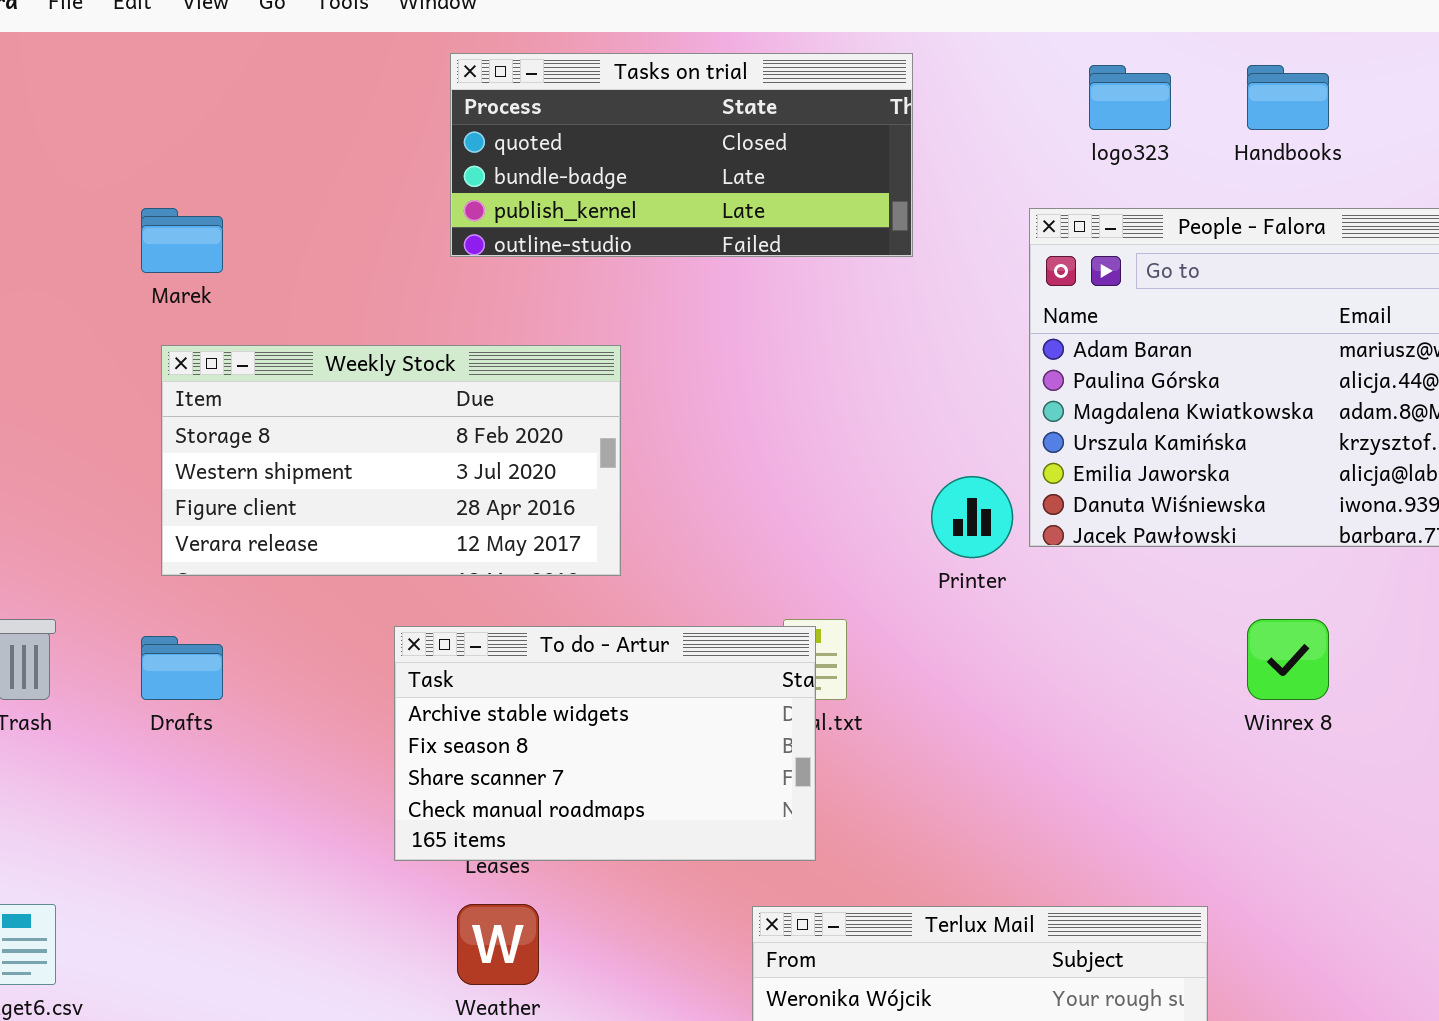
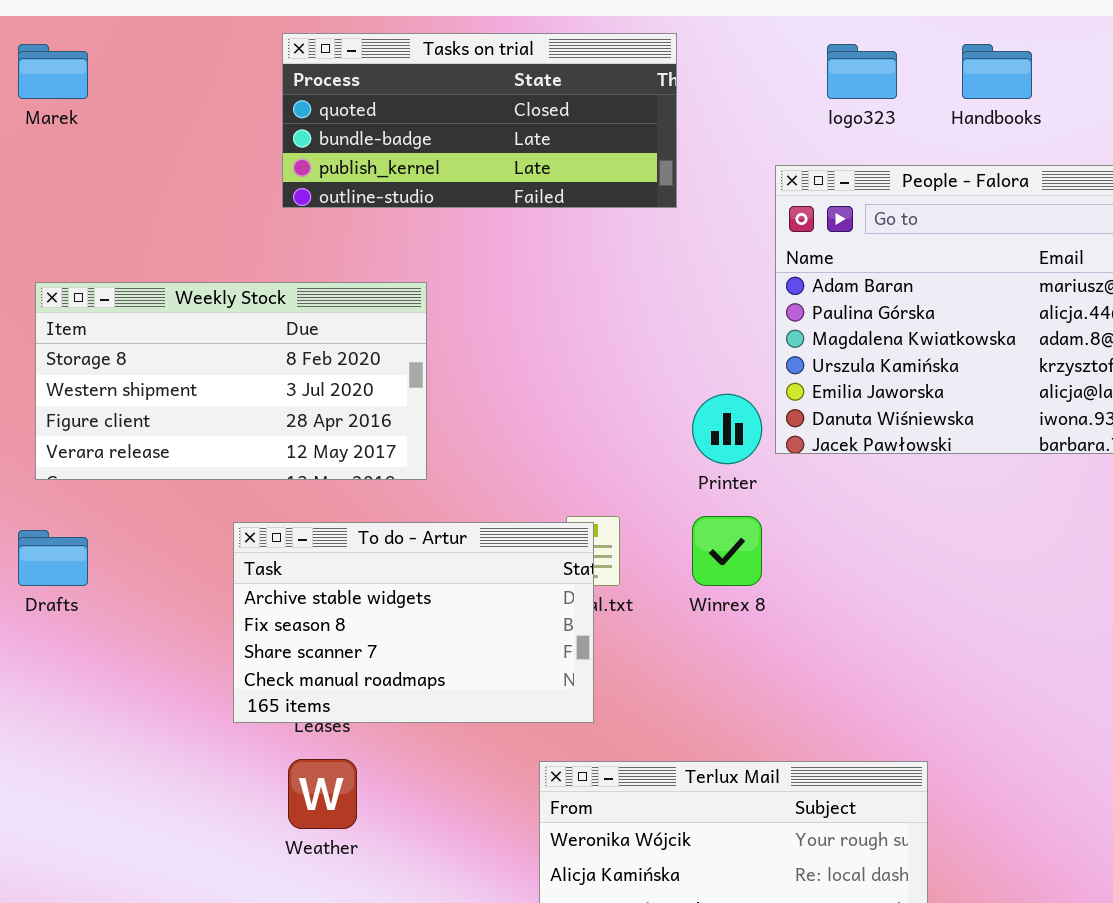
Marek: [141,208,223,273] -> [18,44,88,99], moved
Winrex 8: [1247,619,1329,700] -> [692,516,762,586], moved

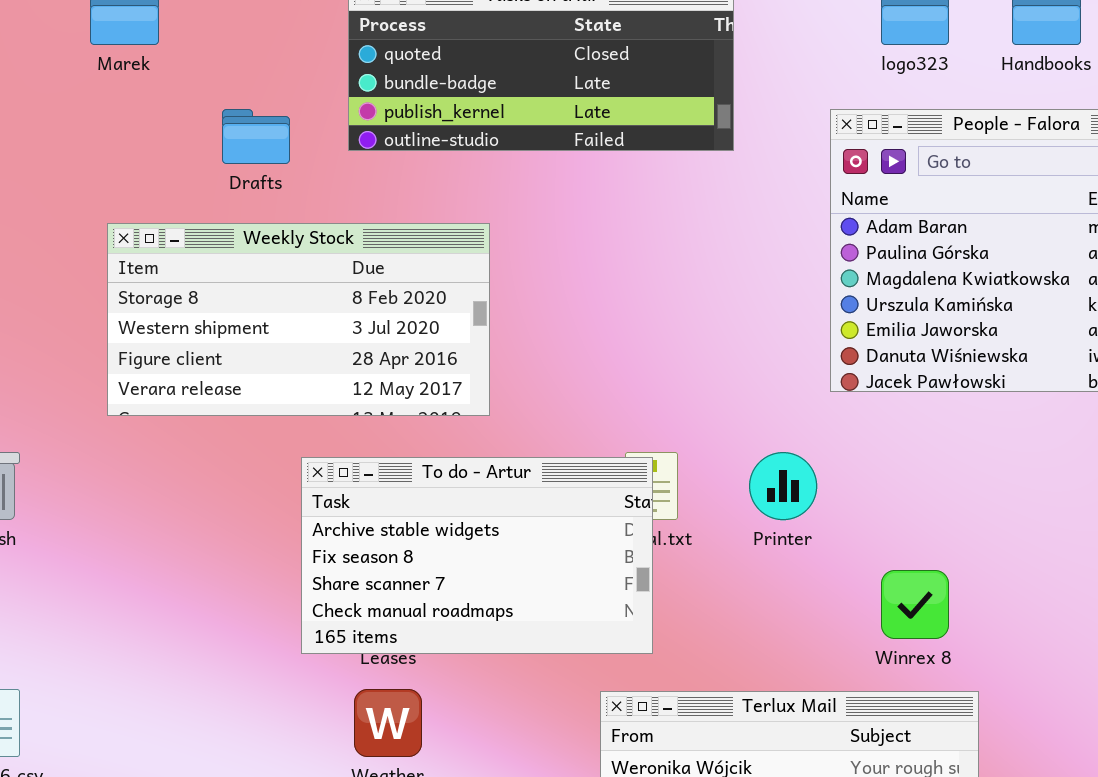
Printer: [692,394,762,464] -> [749,452,817,520], moved
Winrex 8: [692,516,762,586] -> [881,570,949,639], moved
Drafts: [18,530,88,586] -> [222,109,290,164], moved

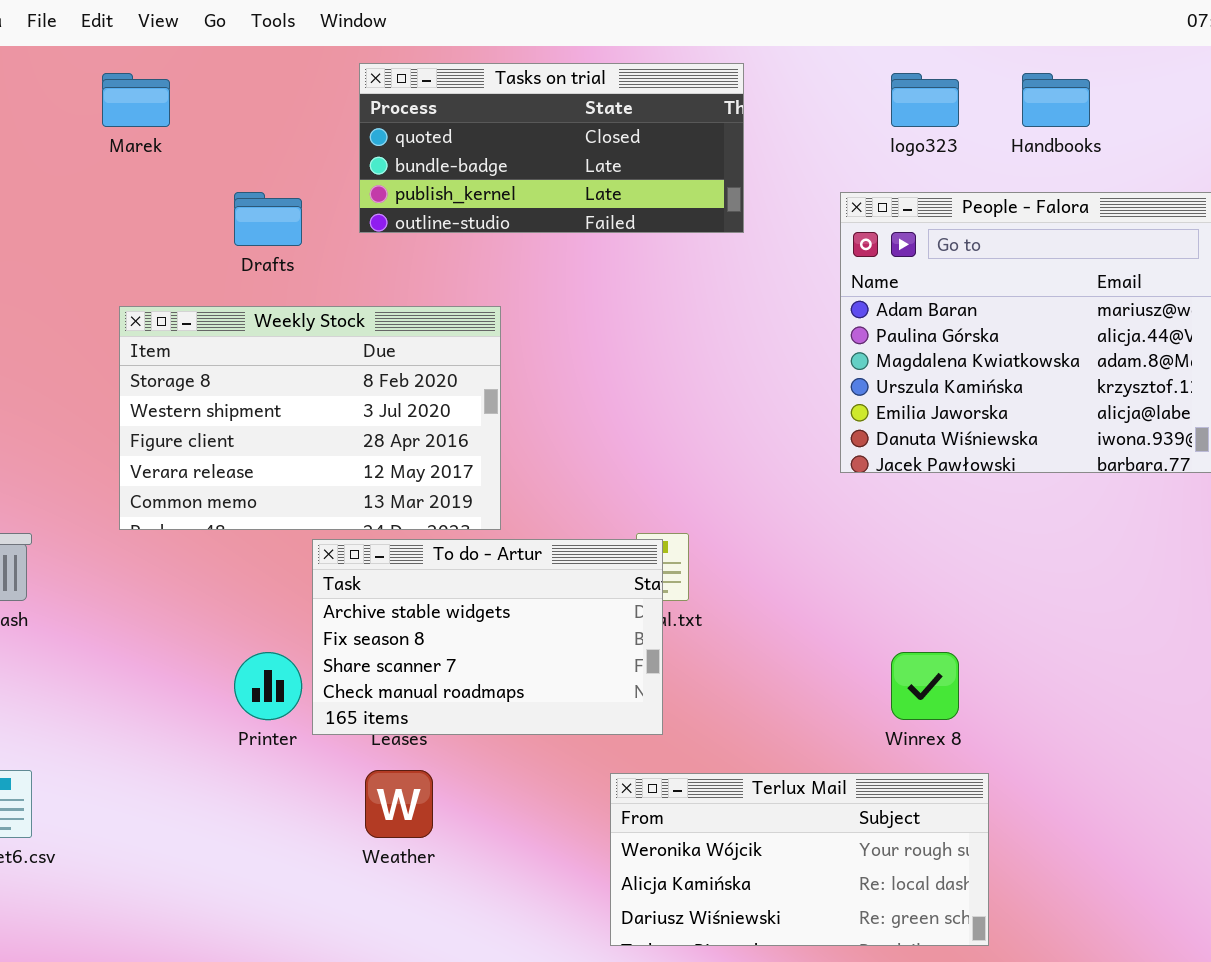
Weekly Stock: [107,223,490,416] -> [119,306,501,530], resized
Printer: [749,452,817,520] -> [234,652,302,720], moved

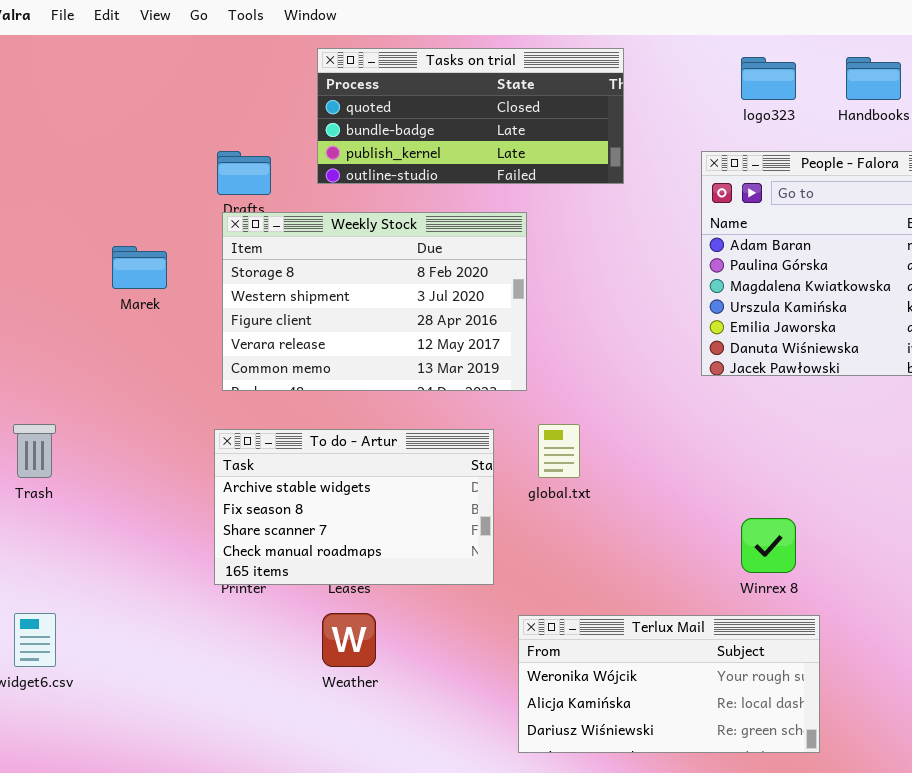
Marek: [102,73,170,127] -> [112,246,167,289], moved
Weekly Stock: [119,306,501,530] -> [222,212,527,391], moved
To do - Artur: [312,539,663,735] -> [214,429,494,585], moved

